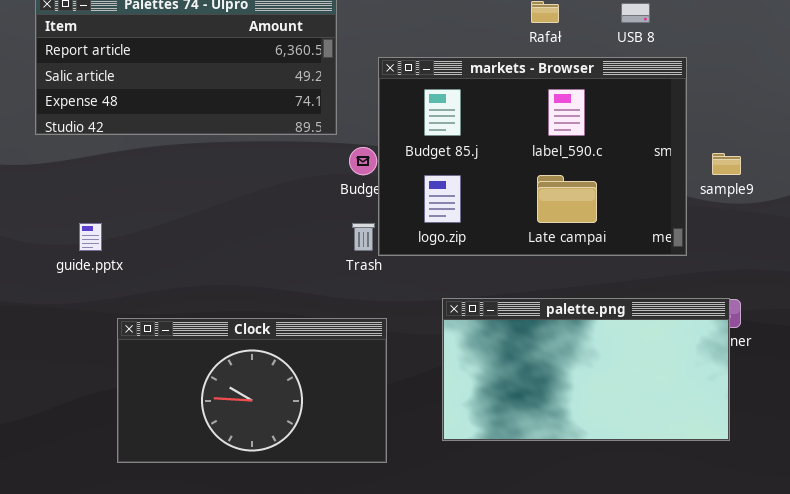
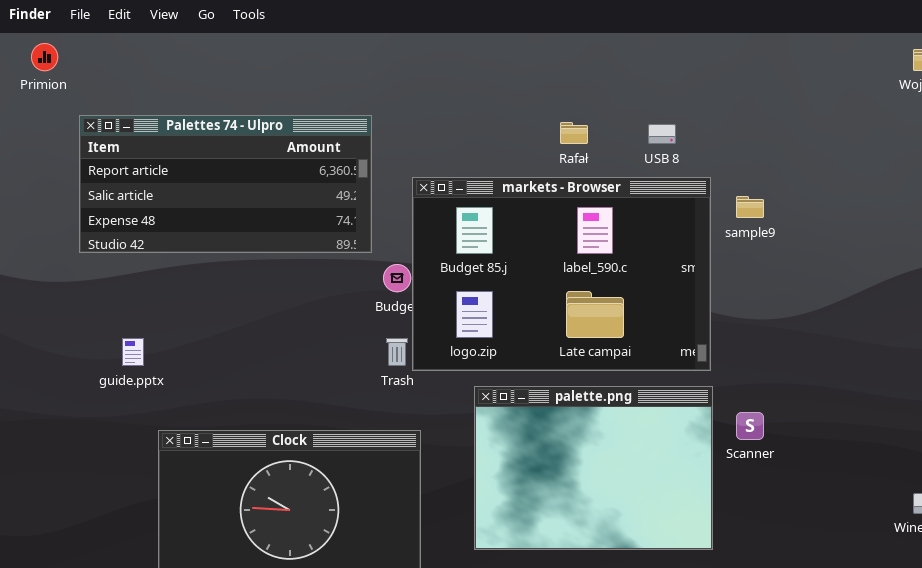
sample9: [712,153,741,175] -> [736,196,764,218], moved
palette.png: [442,298,730,441] -> [474,386,713,550], resized

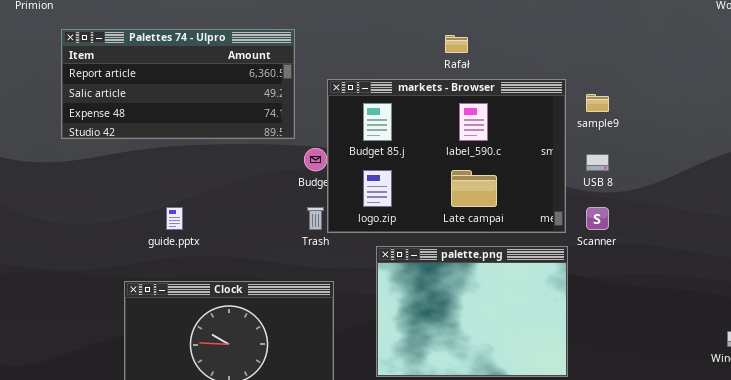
USB 8: [648,124,676,144] -> [586,154,609,171], moved
guide.pptx: [122,338,144,366] -> [166,207,183,230], moved
Scanner: [736,412,764,440] -> [586,207,609,230], moved

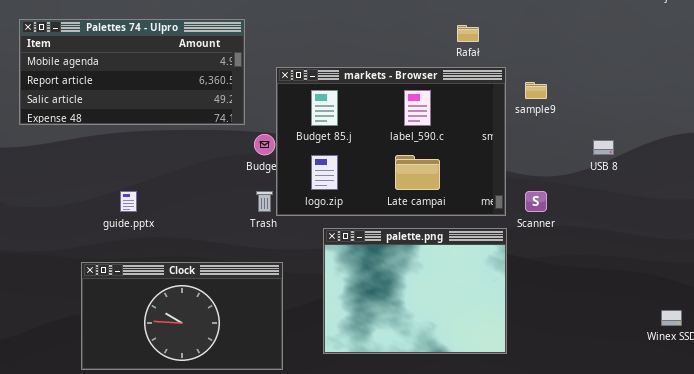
Palettes 74 - Ulpro: [61,29,295,139] -> [19,19,245,125], scrolled up 1 row
Rafał: [445,35,468,53] -> [457,25,479,42], moved
USB 8: [586,154,609,171] -> [593,140,614,155], moved

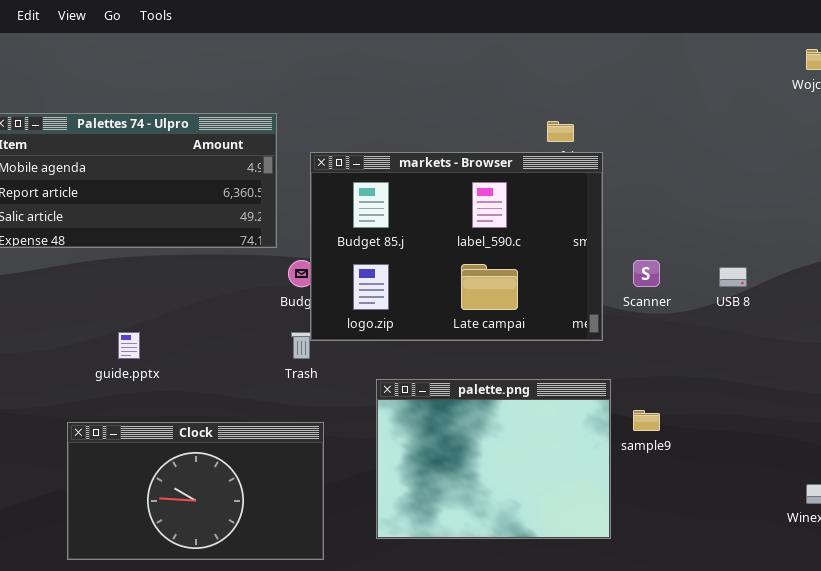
markets - Browser: [276,67,506,216] -> [310,152,603,341], moved
sample9: [525,82,547,99] -> [633,410,660,431], moved
Scanner: [525,191,547,212] -> [633,260,660,287], moved

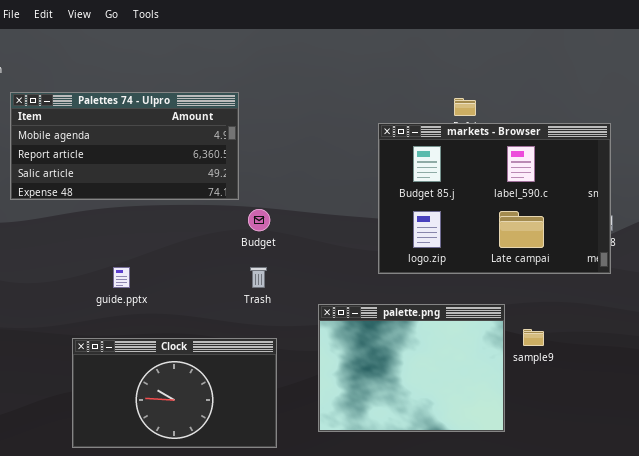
markets - Browser: [310,152,603,341] -> [378,123,611,274], moved

